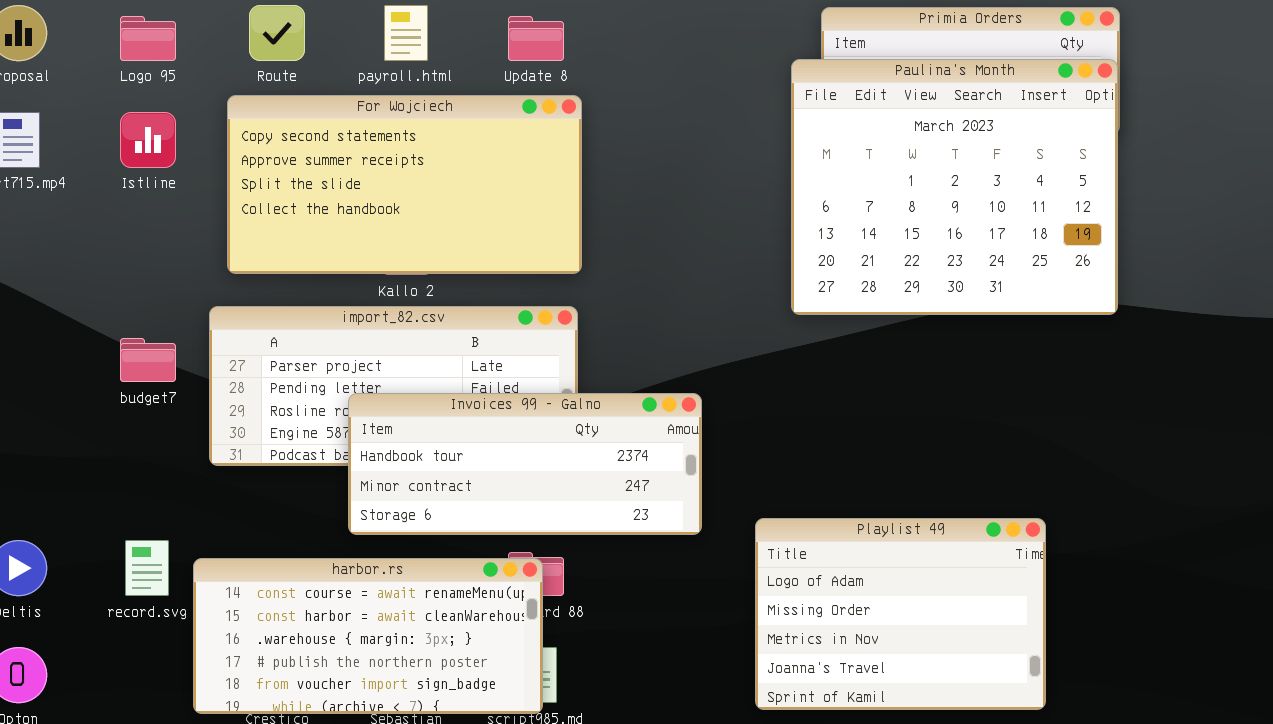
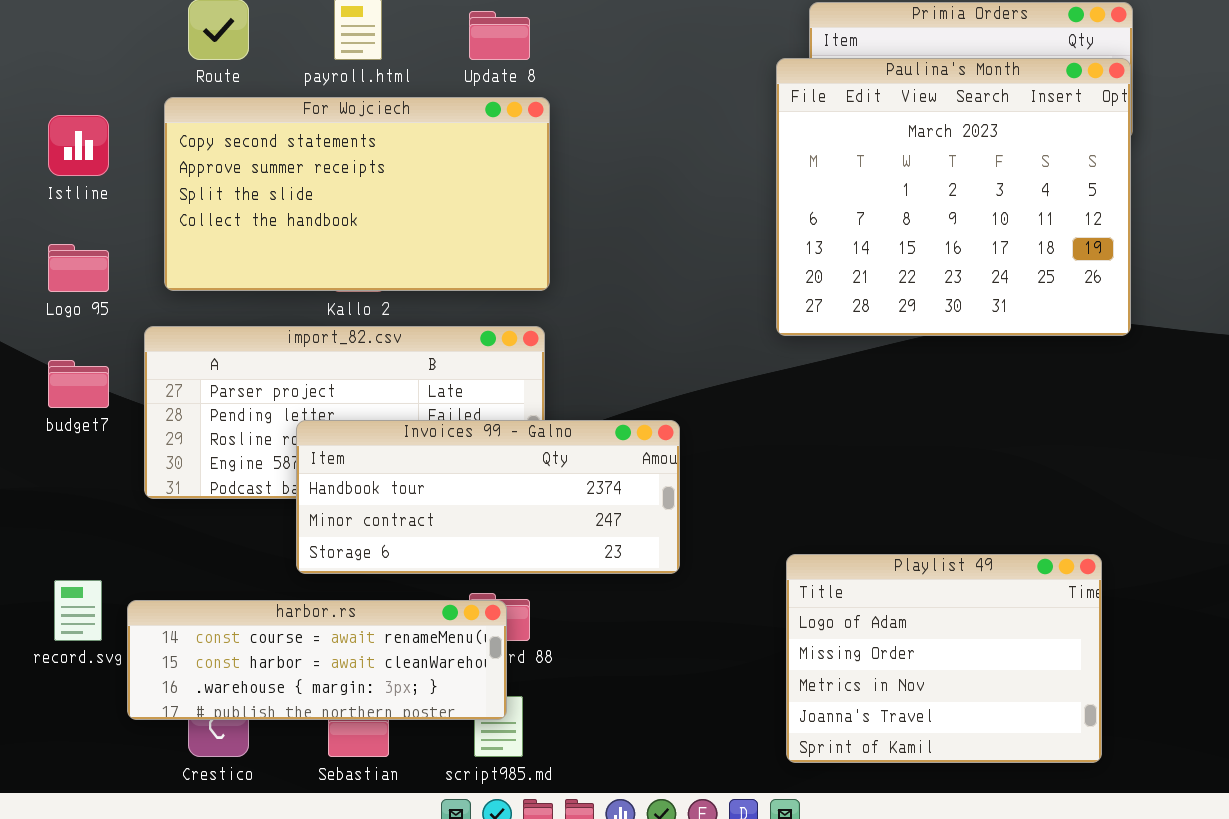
Logo 95: [120,16,176,61] -> [48,244,109,292], moved
Playlist 49: [755,518,1046,710] -> [786,554,1102,763], moved
harbor.rs: [193,558,543,714] -> [127,600,507,720], resized

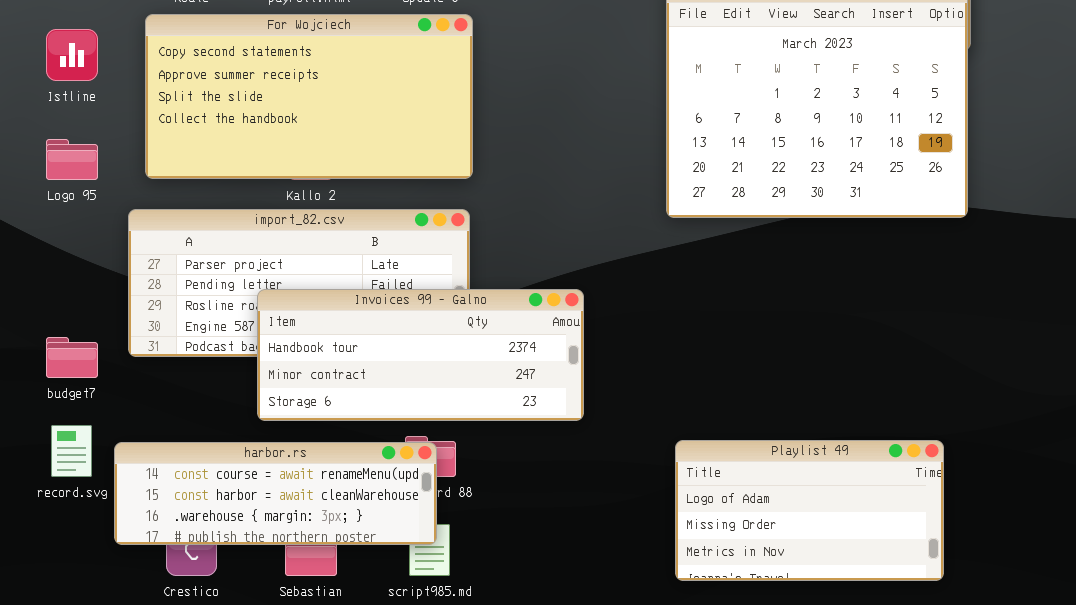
budget7: [48,360,109,408] -> [46,337,98,378], moved
Playlist 49: [786,554,1102,763] -> [675,440,944,581], resized

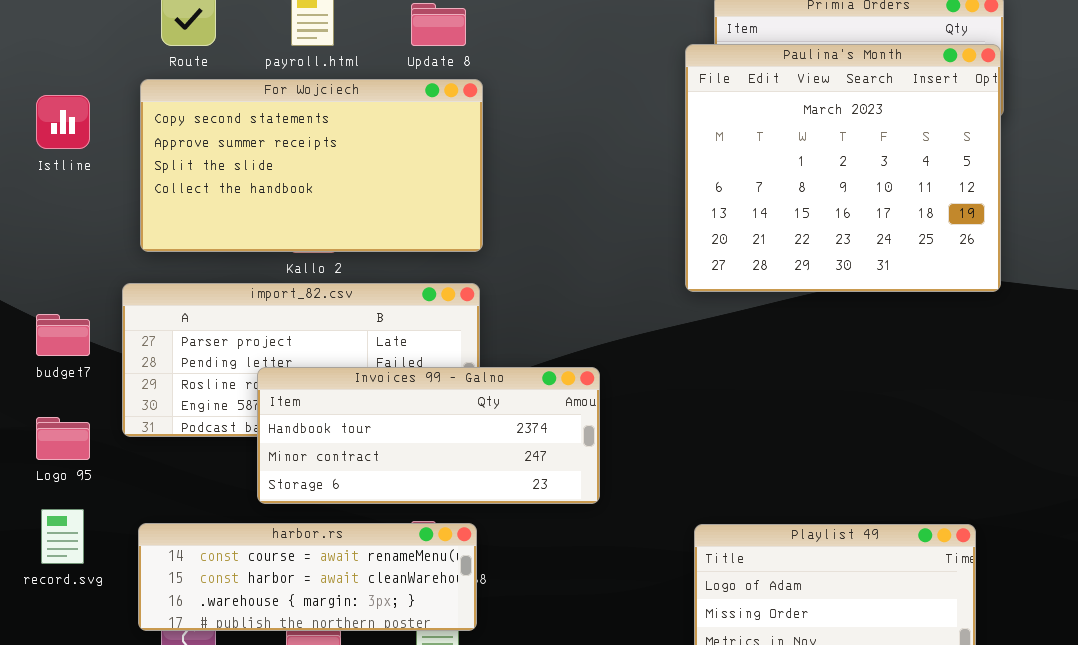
Logo 95: [46,139,98,180] -> [36,417,90,460], moved
budget7: [46,337,98,378] -> [36,314,90,356], moved
harbor.rs: [114,442,437,545] -> [138,523,477,631], moved

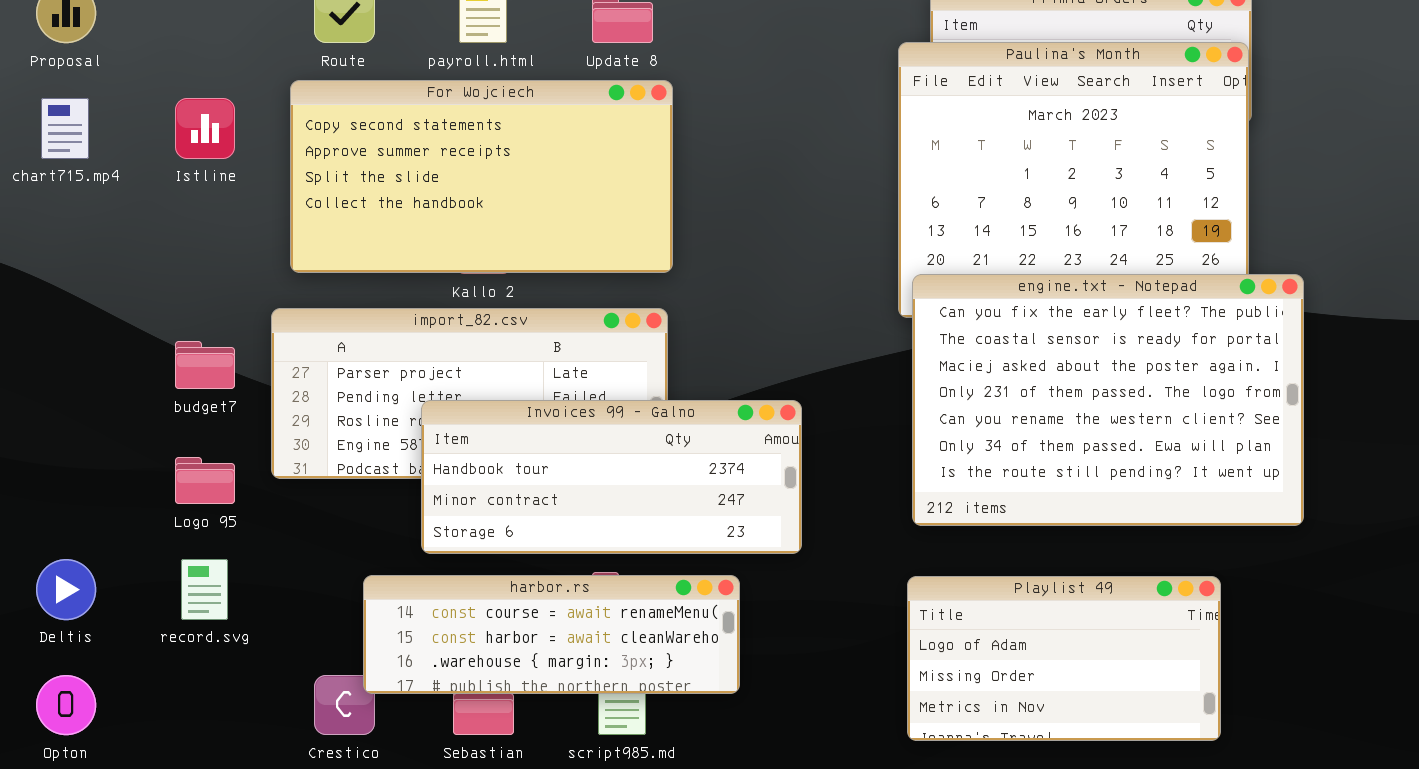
engine.txt - Notepad: none -> [912,274,1304,526], opened
harbor.rs: [138,523,477,631] -> [363,575,740,694], moved

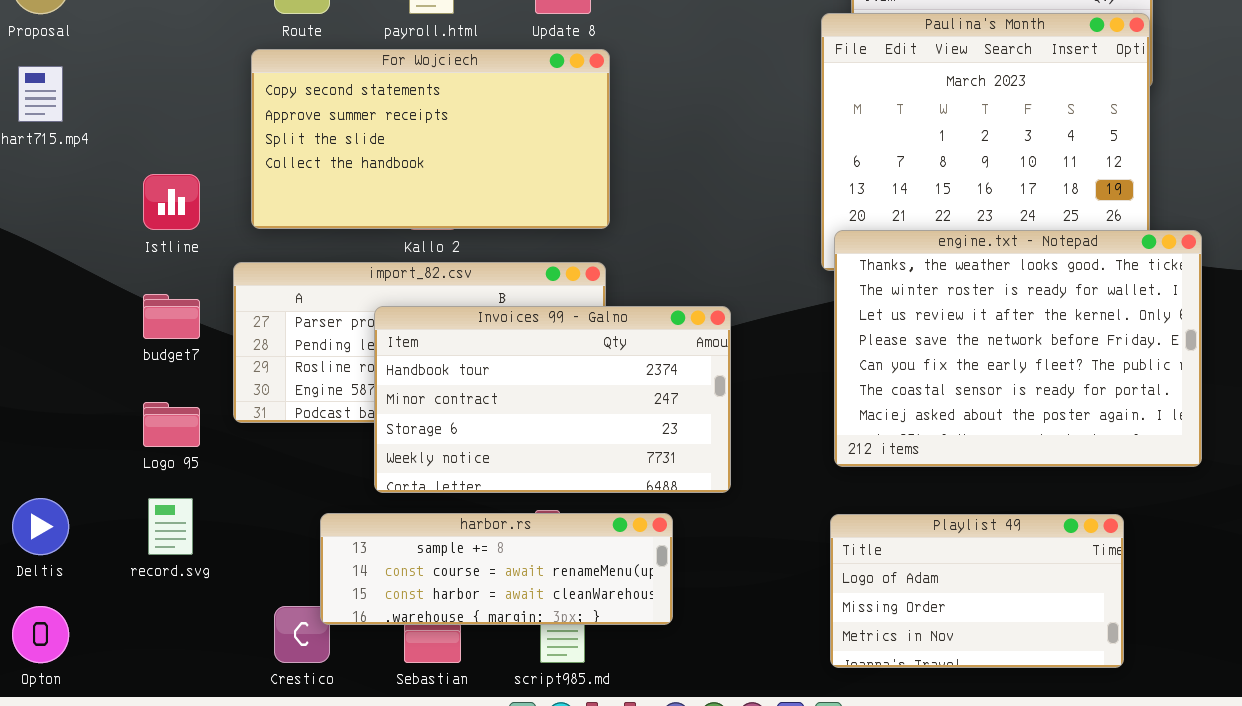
Istline: [175,98,235,159] -> [143,174,200,230], moved
engine.txt - Notepad: [912,274,1304,526] -> [834,230,1202,467], scrolled up 4 rows
Invoices 99 - Galno: [421,400,802,554] -> [374,306,731,493], resized
harbor.rs: [363,575,740,694] -> [320,513,673,625], scrolled up 1 row

